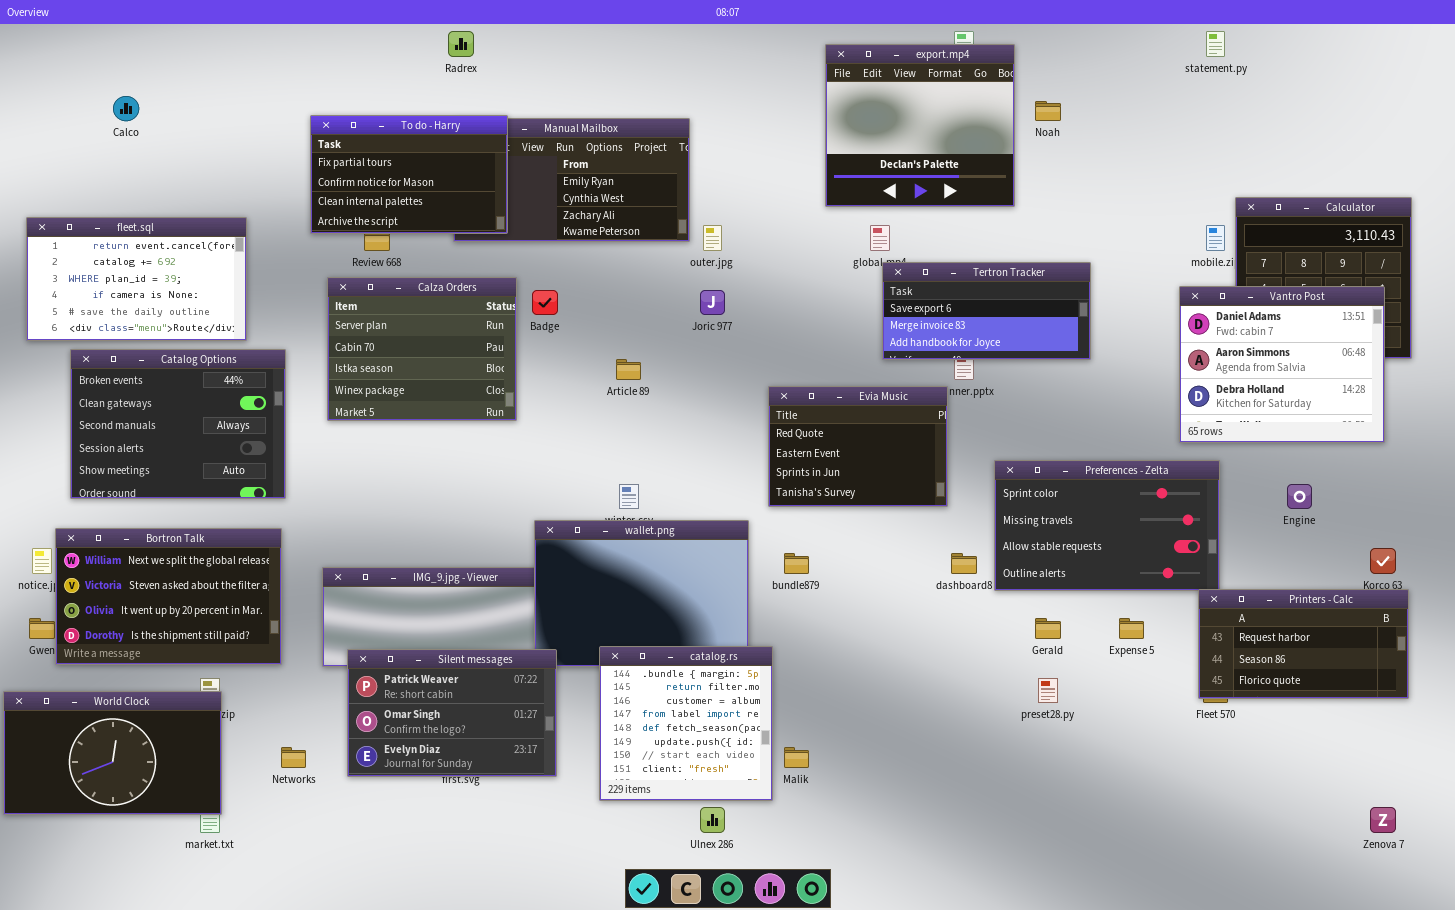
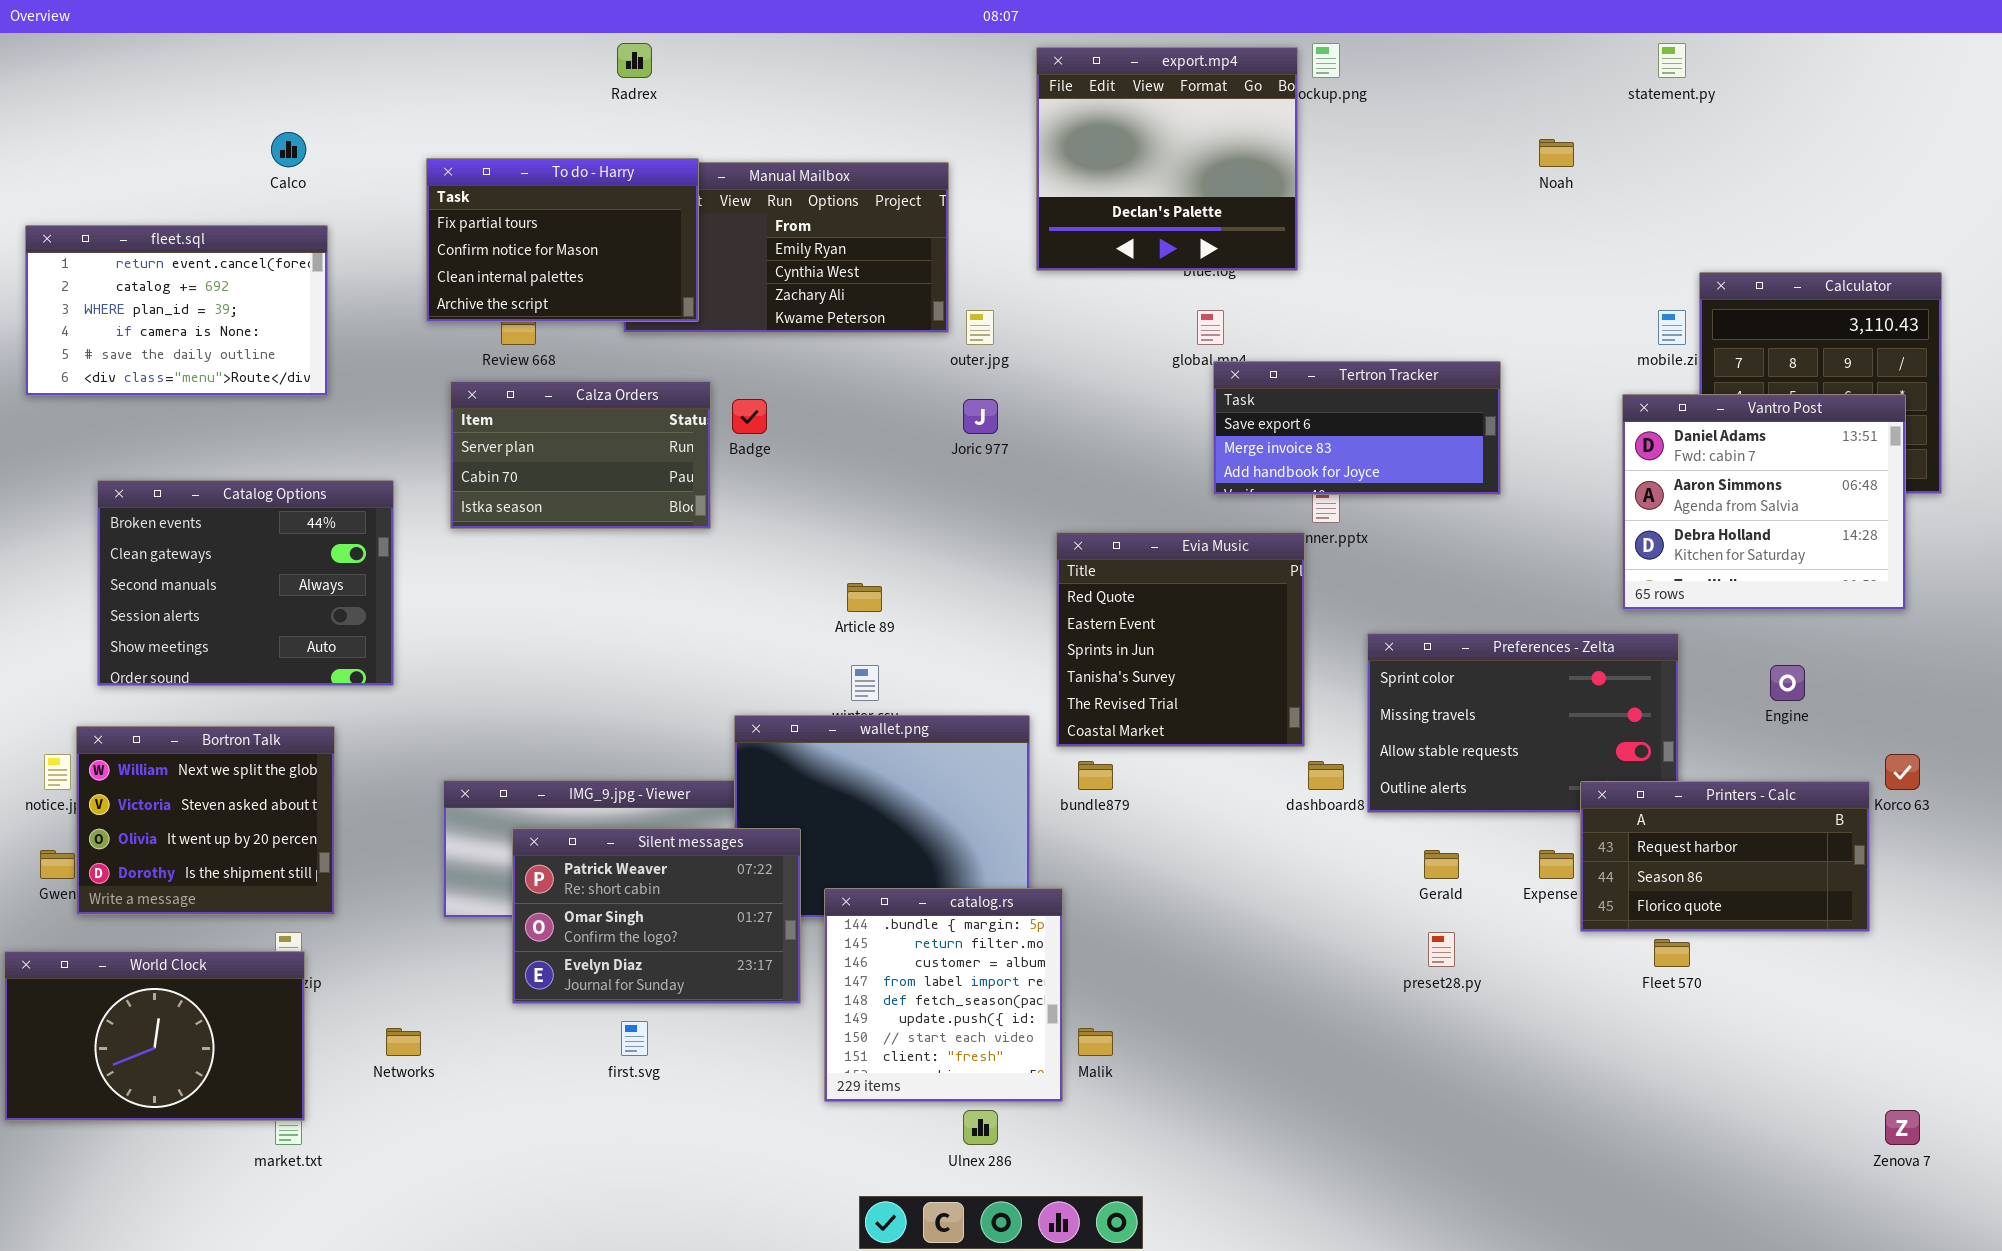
export.mp4: [825,44,1015,207] -> [1036,47,1298,271], moved
Calco: [113,96,139,121] -> [271,132,306,167], moved
Noah: [1035,101,1061,121] -> [1539,139,1574,167], moved
fleet.sql: [26,217,247,341] -> [25,225,328,396], moved
Calza Orders: [327,277,517,421] -> [450,381,711,529], resized
Article 89: [616,359,641,380] -> [847,583,882,612], moved
Evia Music: [768,386,948,507] -> [1056,532,1305,747], resized
Bortron Talk: [55,528,282,665] -> [76,726,335,915], resized
Printers - Calc: [1198,589,1409,699] -> [1580,781,1870,932], moved
Silent messages: [347,649,557,777] -> [512,828,801,1004], moved

